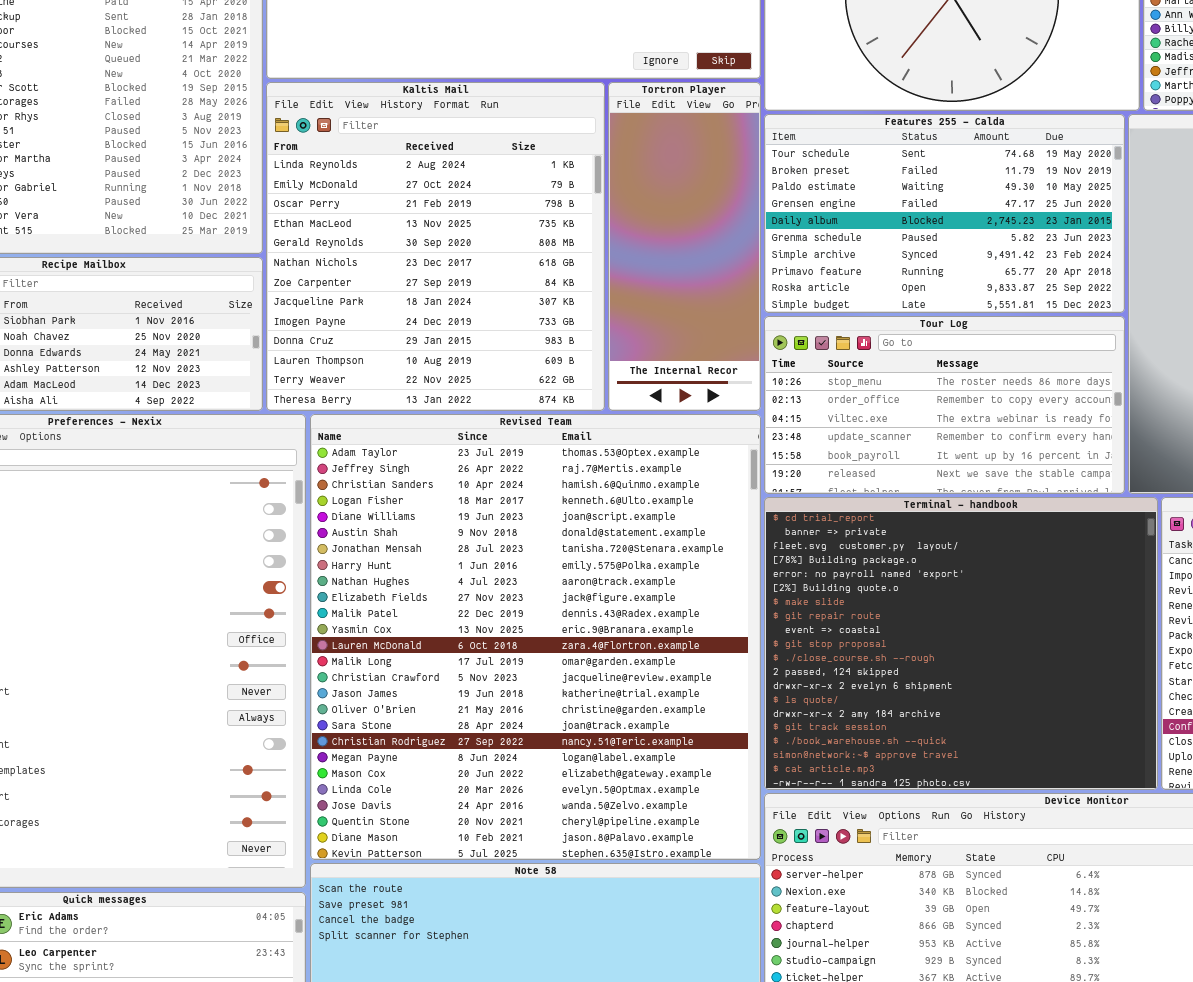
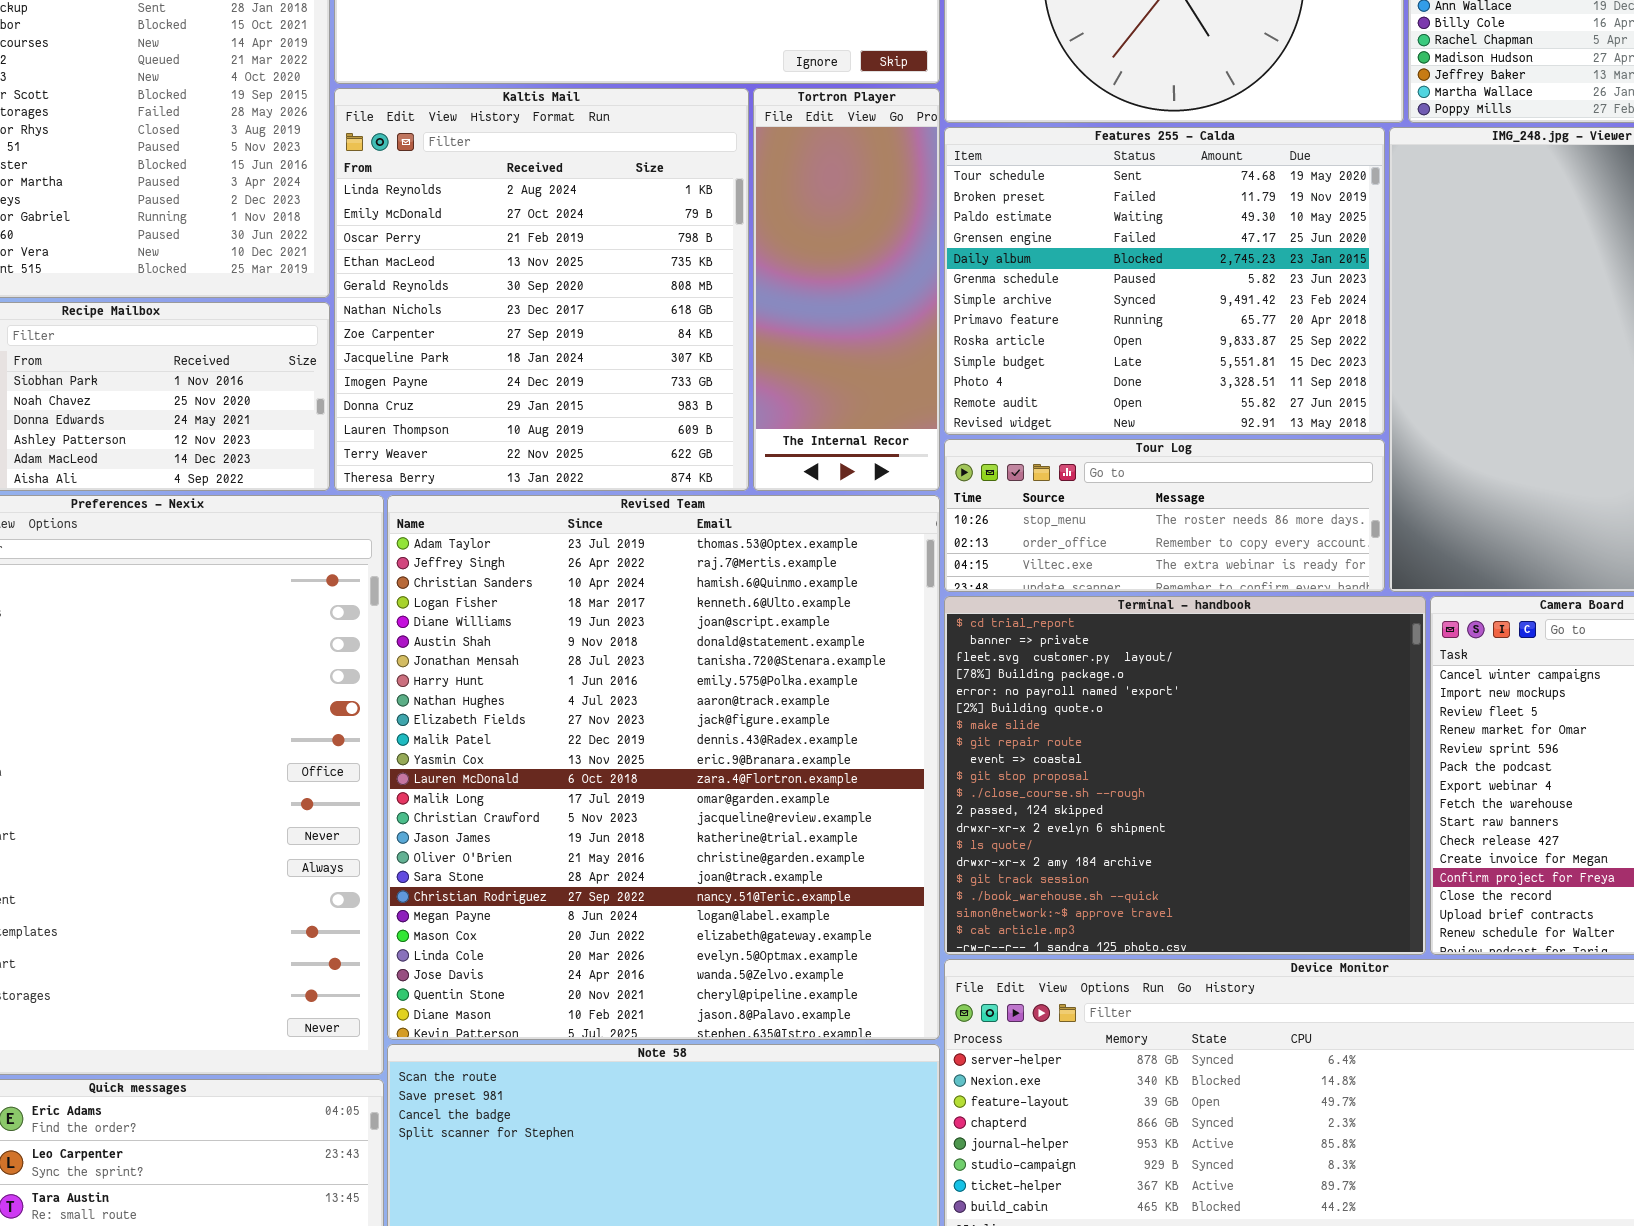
Features 255 - Calda: [764,114,1125,313] -> [944,127,1385,435], resized
Tour Log: [764,316,1125,494] -> [944,439,1385,592], resized

